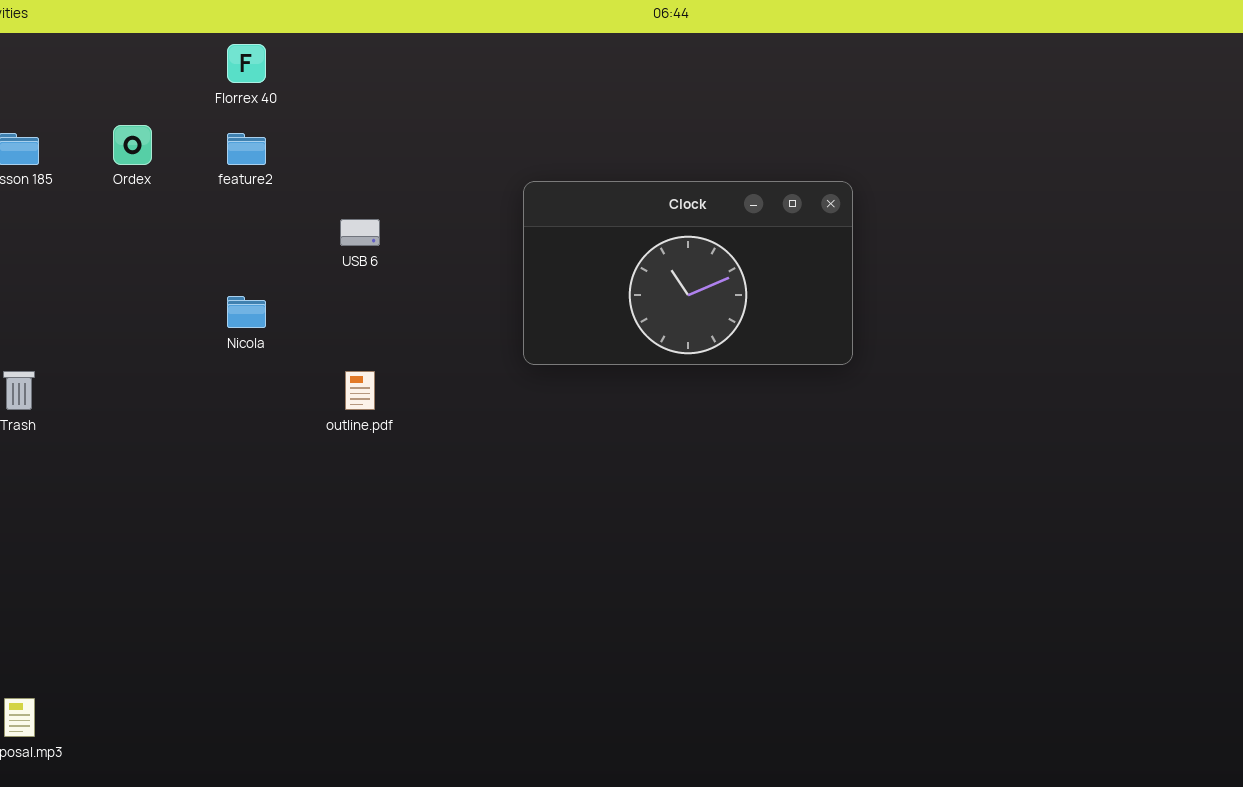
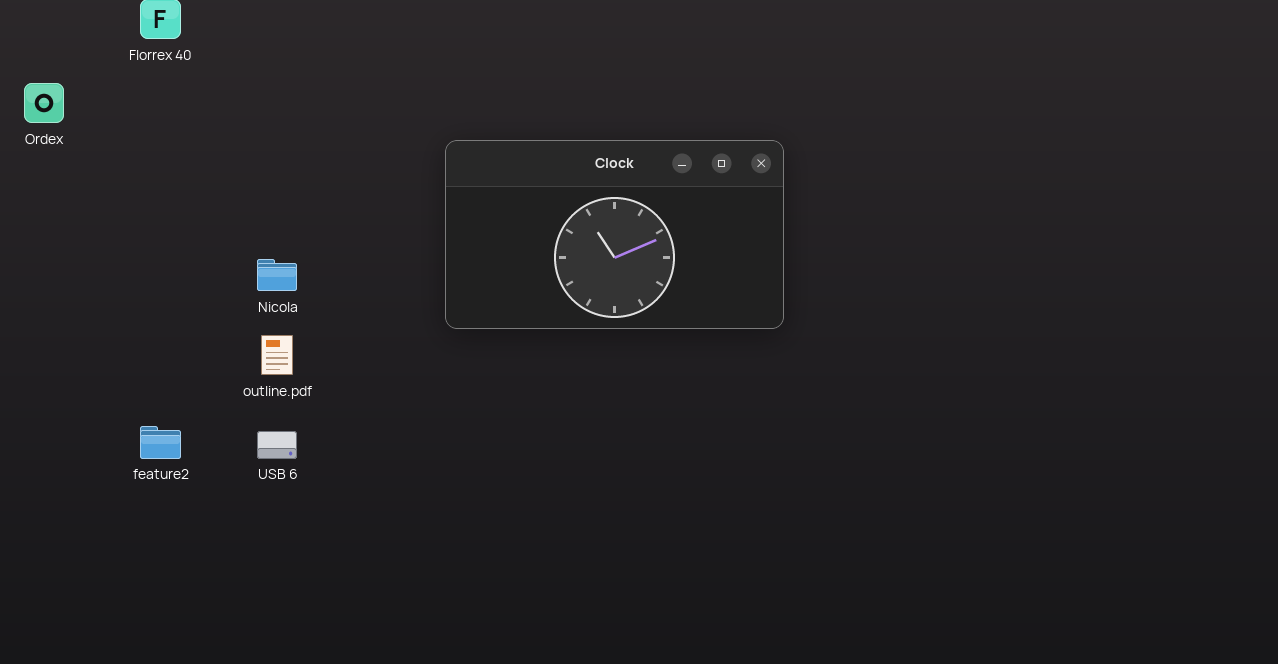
feature2: [227,133,266,165] -> [140,426,181,459], moved
USB 6: [340,219,380,246] -> [257,431,297,459], moved
Nicola: [227,296,266,328] -> [257,259,297,291], moved

